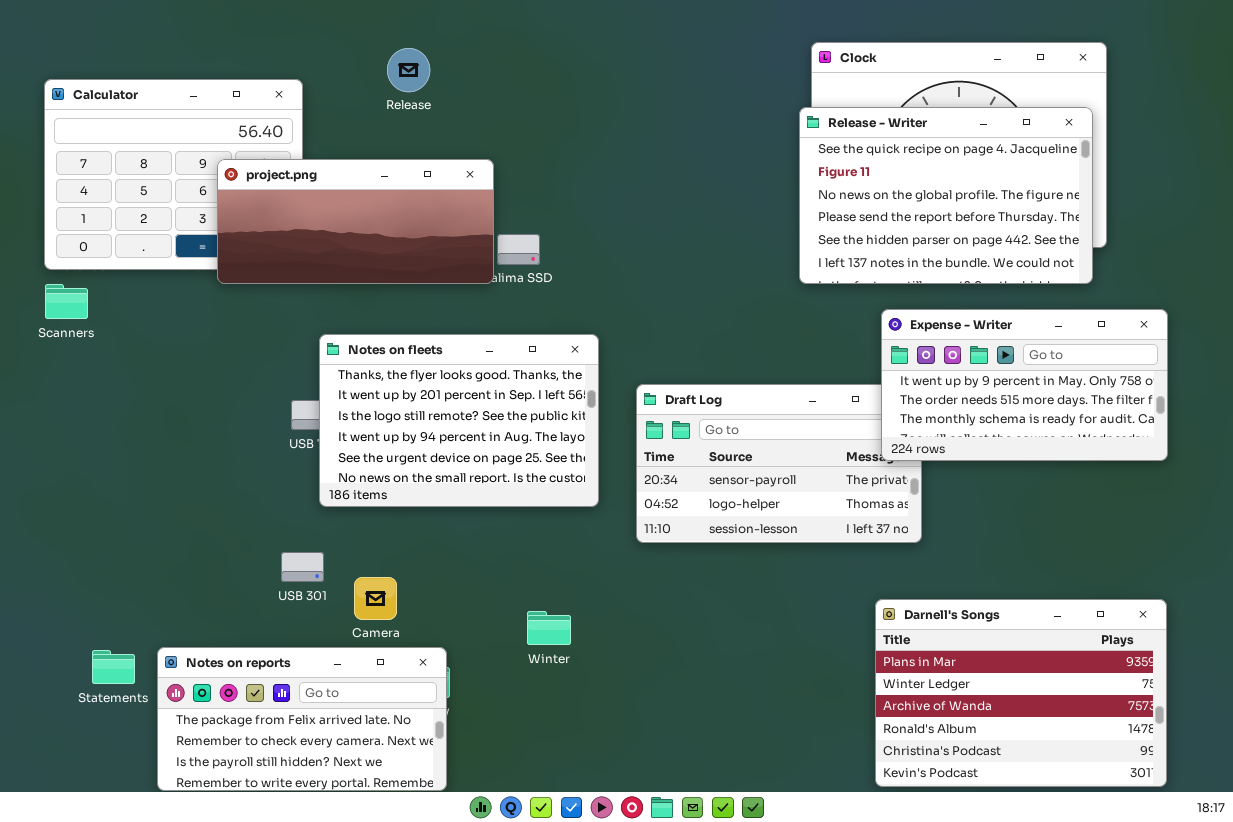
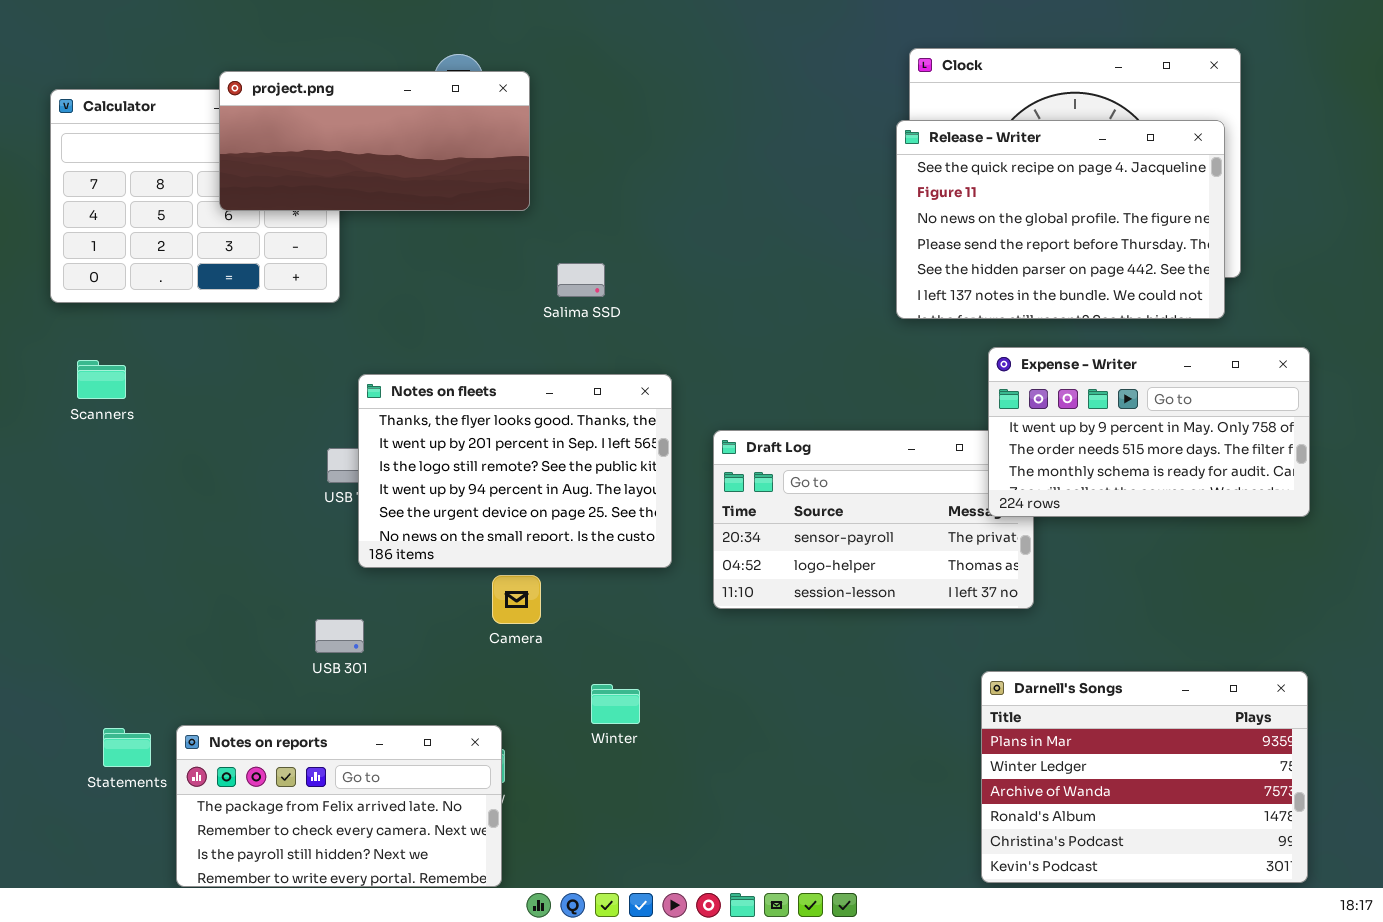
project.png: [217,159,494,284] -> [219,71,530,211], moved
Scanners: [45,284,88,319] -> [77,360,126,399], moved
Camera: [354,577,397,620] -> [492,575,541,624], moved

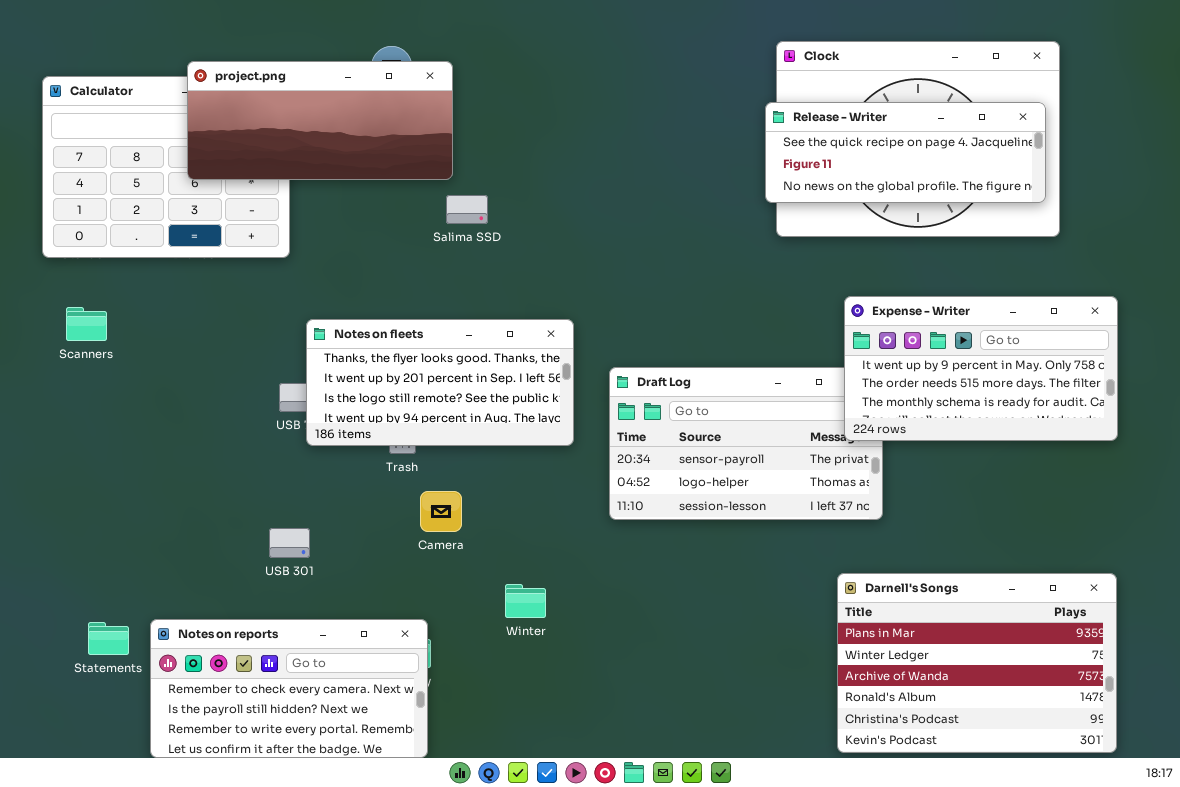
Release - Writer: [896,120,1225,319] -> [765,102,1046,203], resized
Salima SSD: [557,263,605,297] -> [446,195,488,224], moved
Notes on fleets: [358,374,672,568] -> [306,319,574,446], resized
Notes on reports: [176,725,502,887] -> [150,619,428,758], scrolled down 1 row

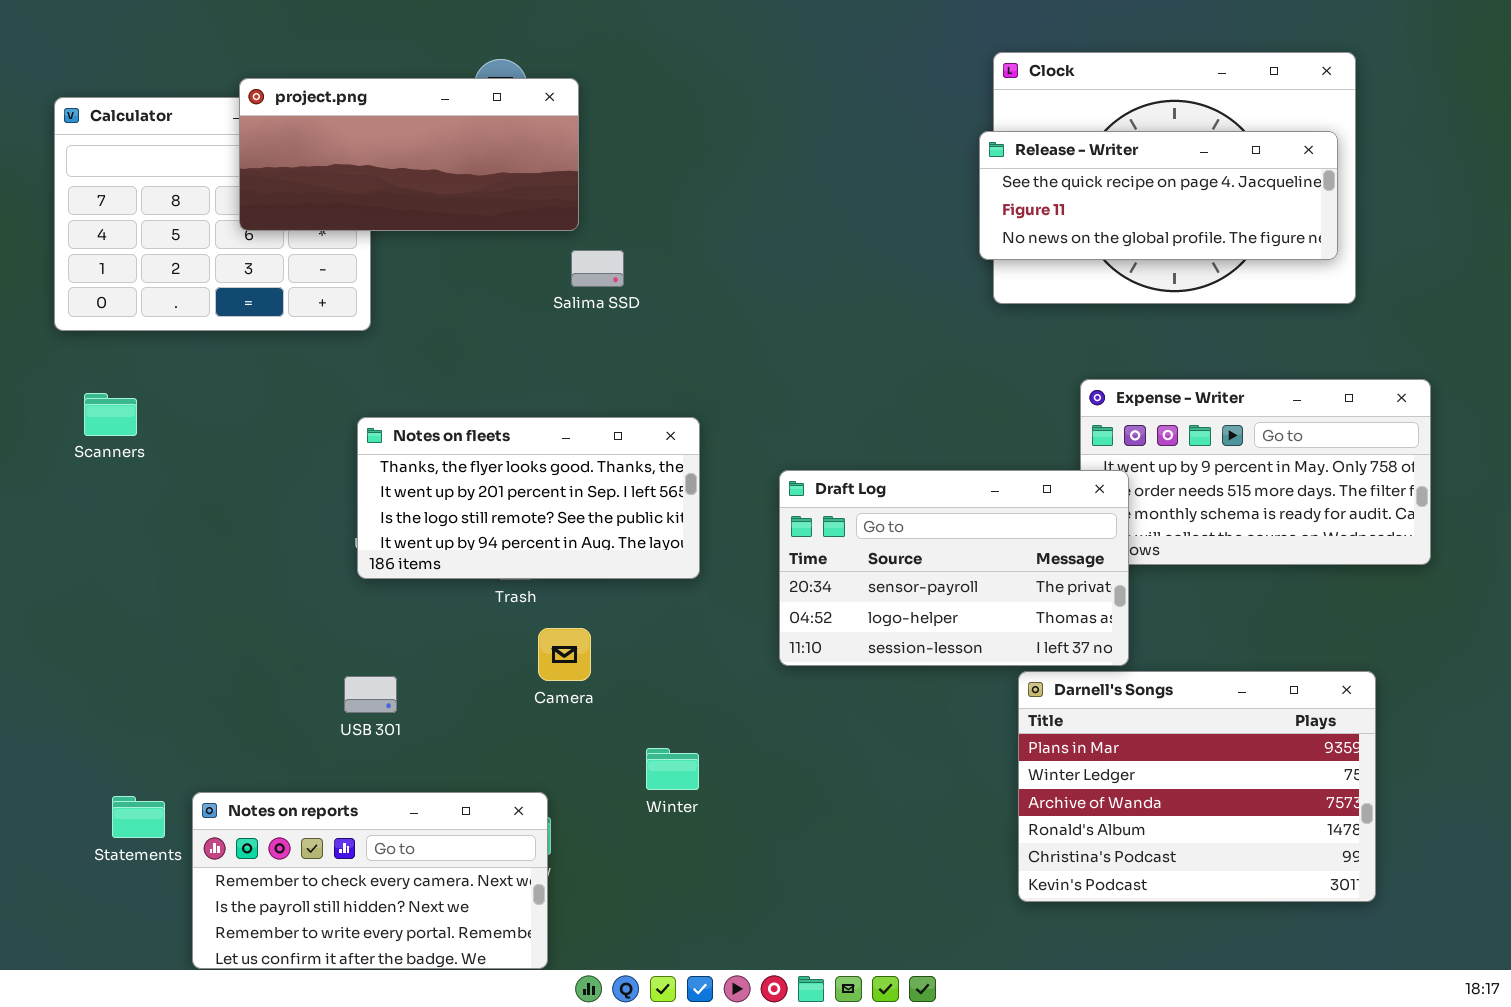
Notes on fleets: [306,319,574,446] -> [357,417,700,579], moved
Draft Log: [609,367,883,520] -> [779,470,1129,666], raised
Darnell's Songs: [837,573,1117,753] -> [1018,671,1376,902], moved

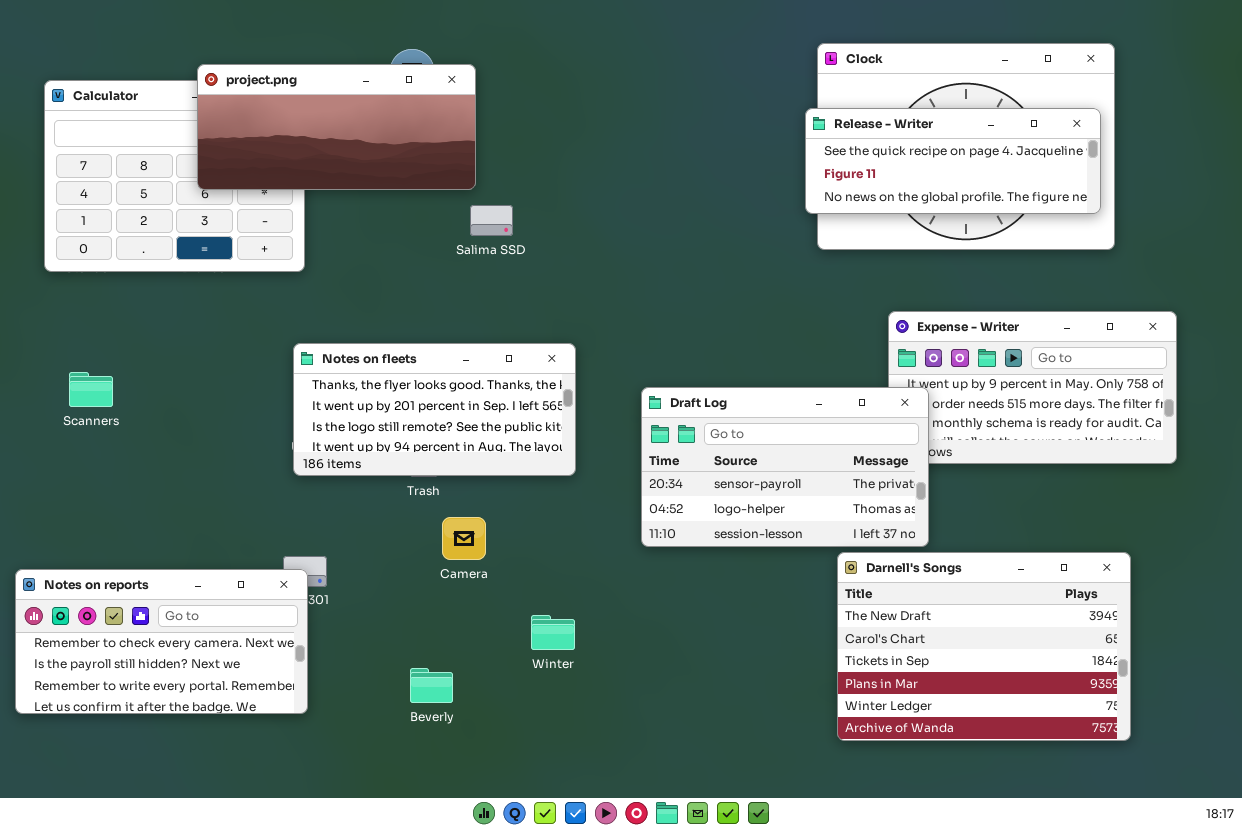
Scanners: [84,393,137,436] -> [69,372,113,407], moved
Darnell's Songs: [1018,671,1376,902] -> [837,552,1131,741], scrolled up 3 rows
Notes on reports: [192,792,548,969] -> [15,569,308,714], moved

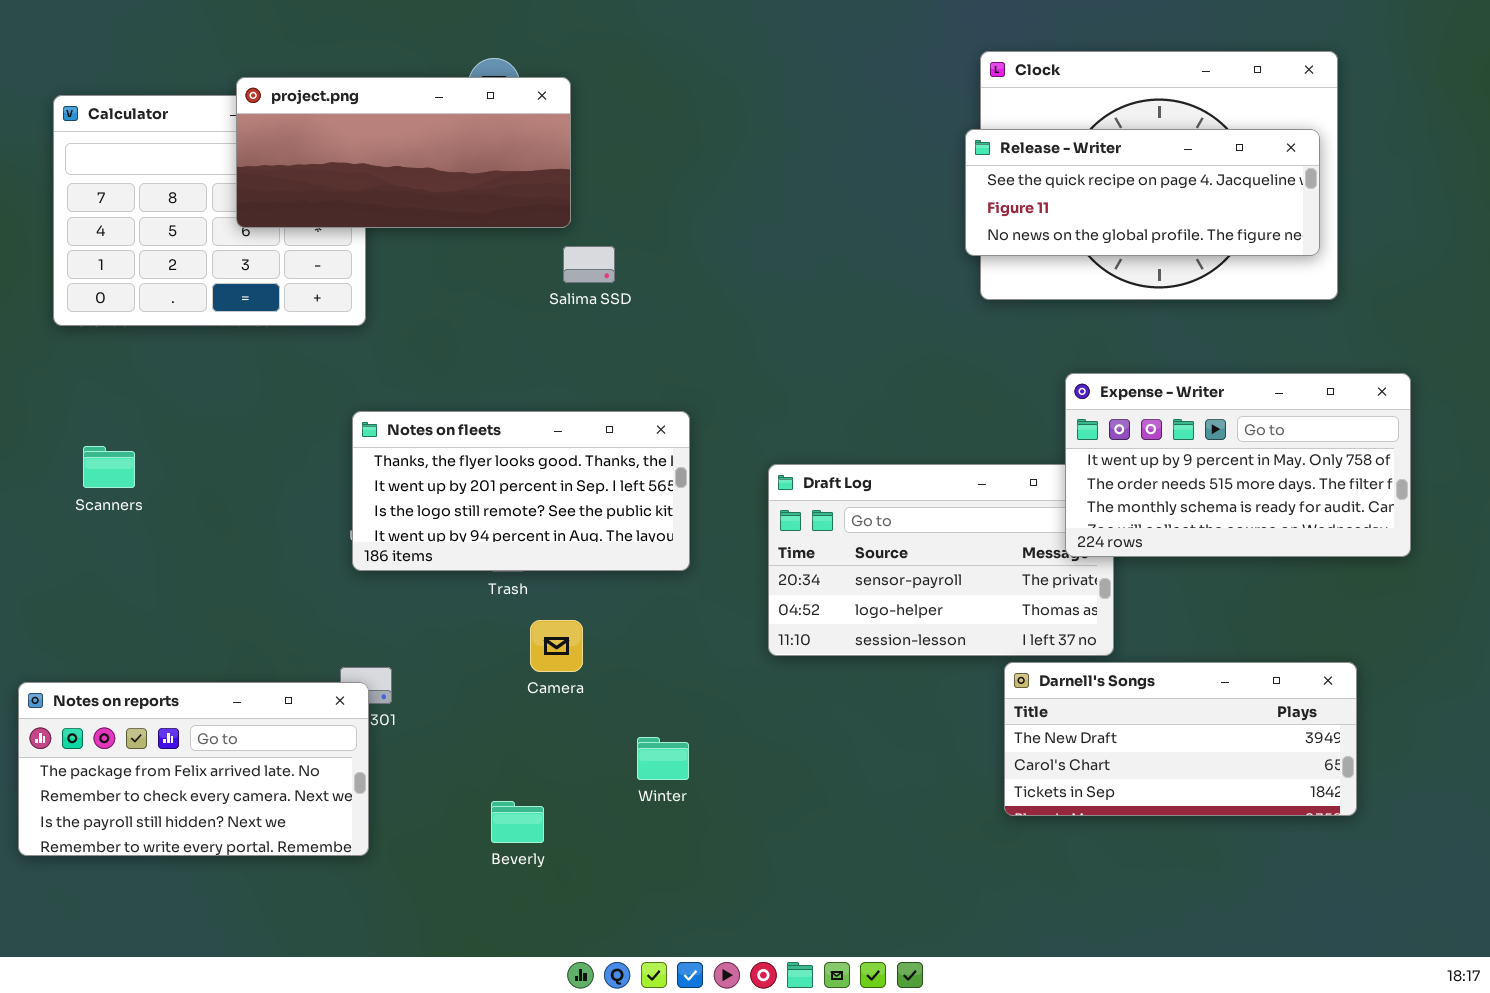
Expense - Writer: [888,311,1177,464] -> [1065,373,1411,557], raised
Darnell's Songs: [837,552,1131,741] -> [1004,662,1357,816], resized
Notes on reports: [15,569,308,714] -> [18,682,369,856], scrolled up 1 row

